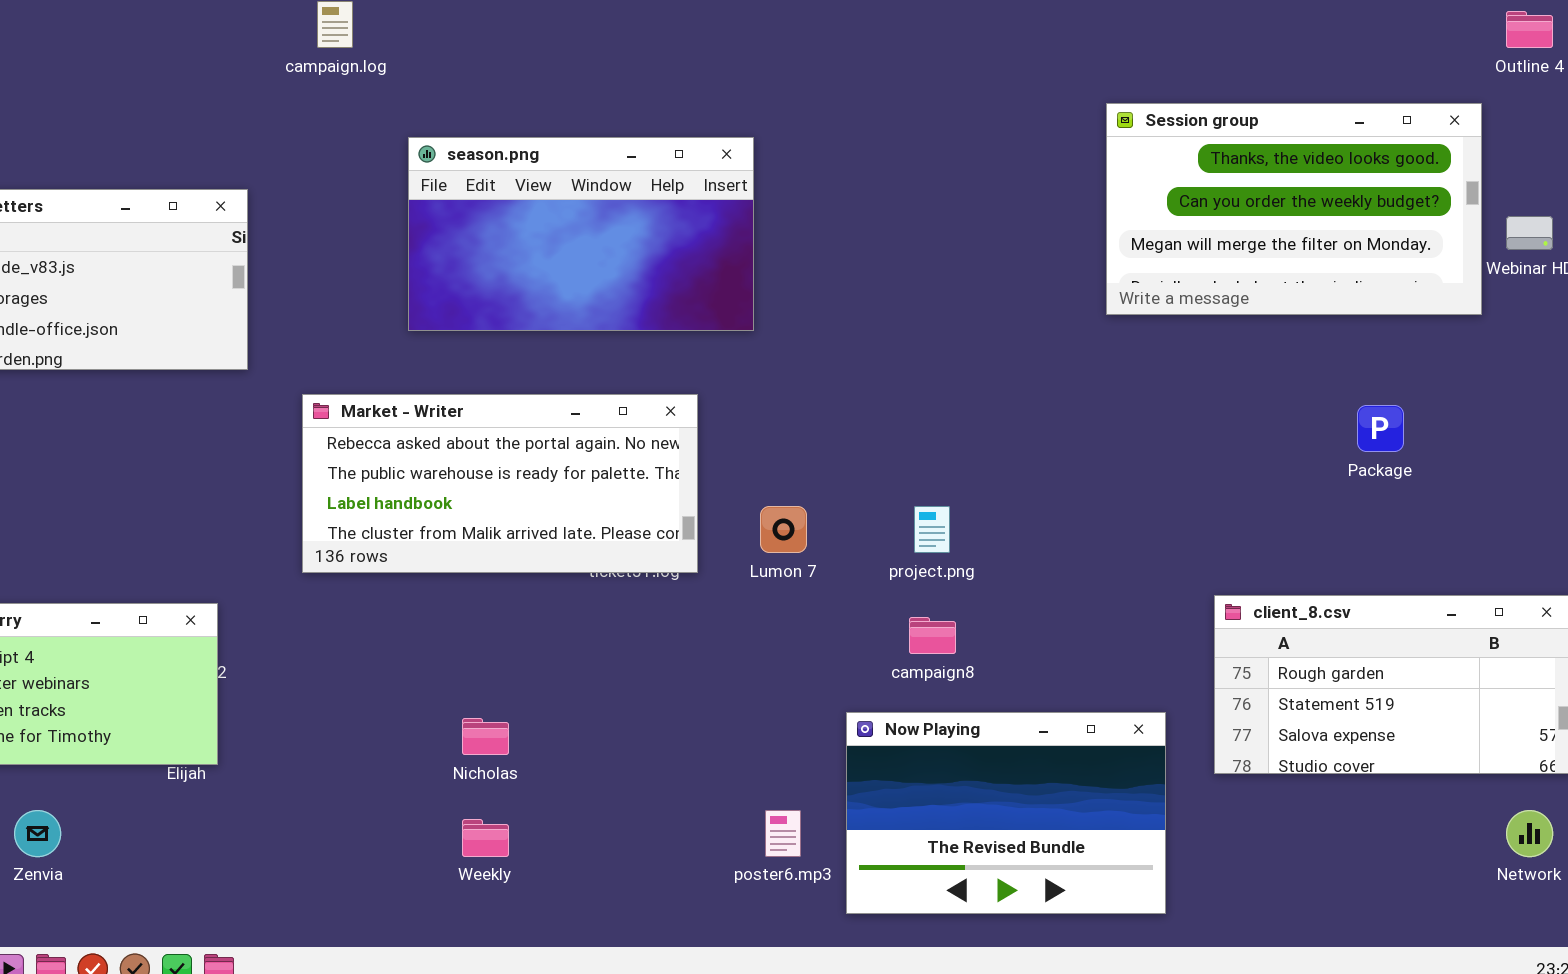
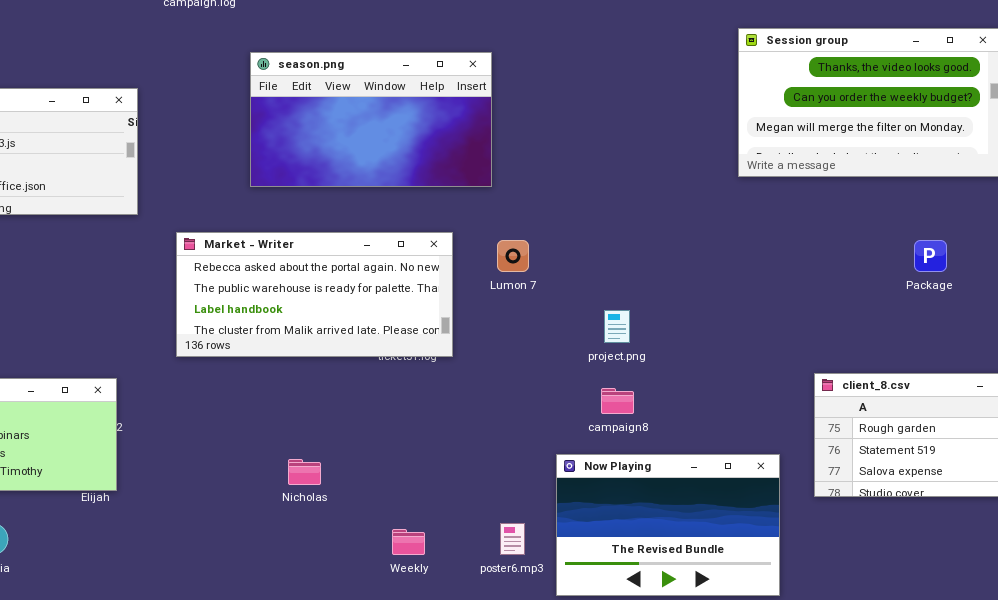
Lumon 7: [760,506,807,553] -> [497,240,529,272], moved
Weekly: [462,819,509,857] -> [392,529,425,555], moved

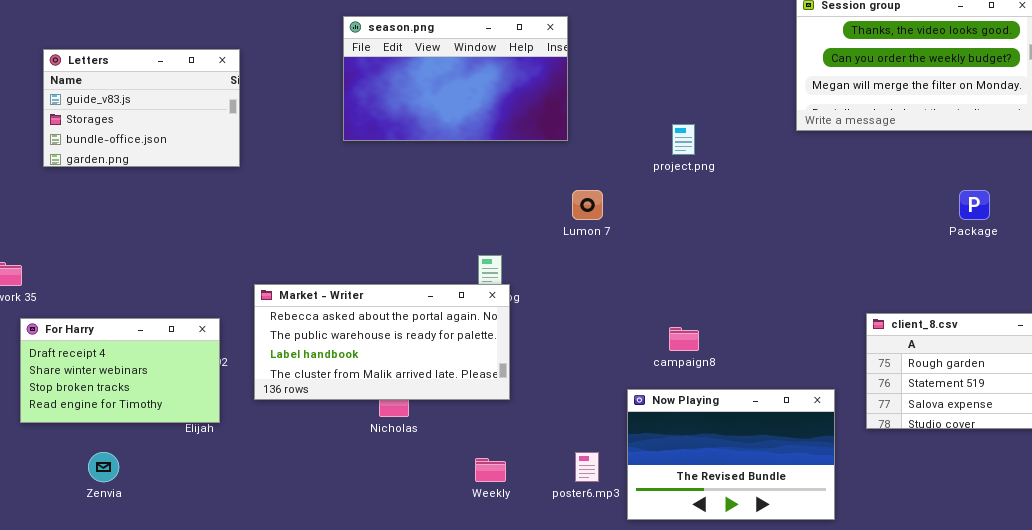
Market - Writer: [176,232,453,357] -> [254,284,510,400], moved
project.png: [604,310,630,343] -> [672,124,695,155], moved

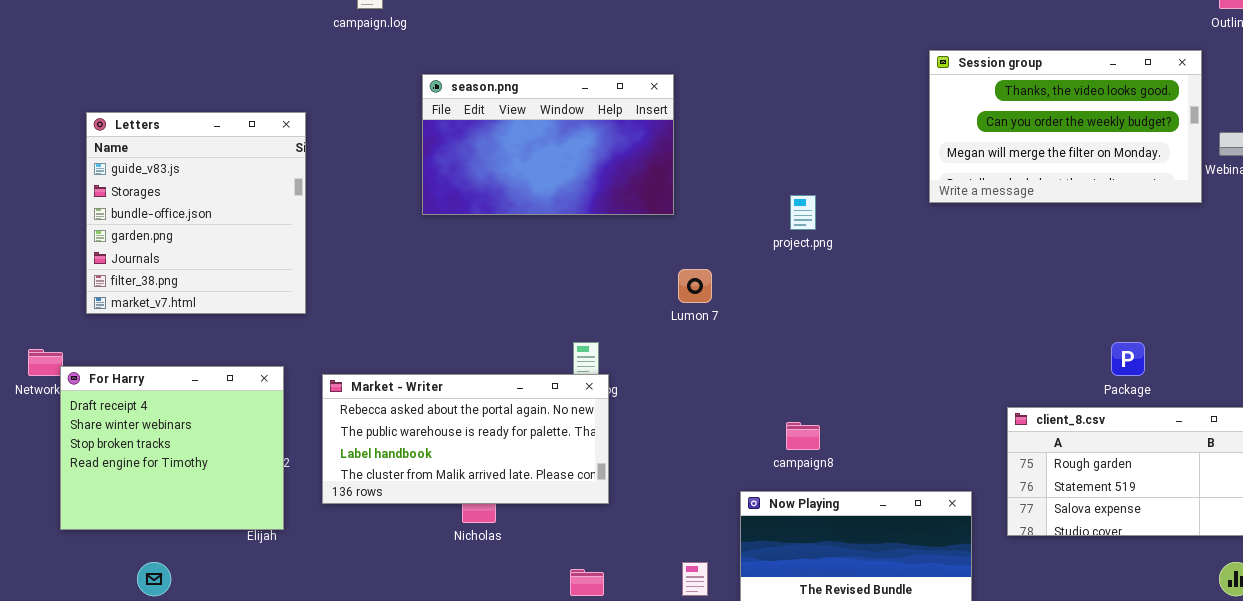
Letters: [43,49,240,167] -> [86,112,306,314], resized
Package: [959,190,990,220] -> [1111,342,1145,376], moved
For Harry: [20,318,220,423] -> [60,366,284,530], resized

